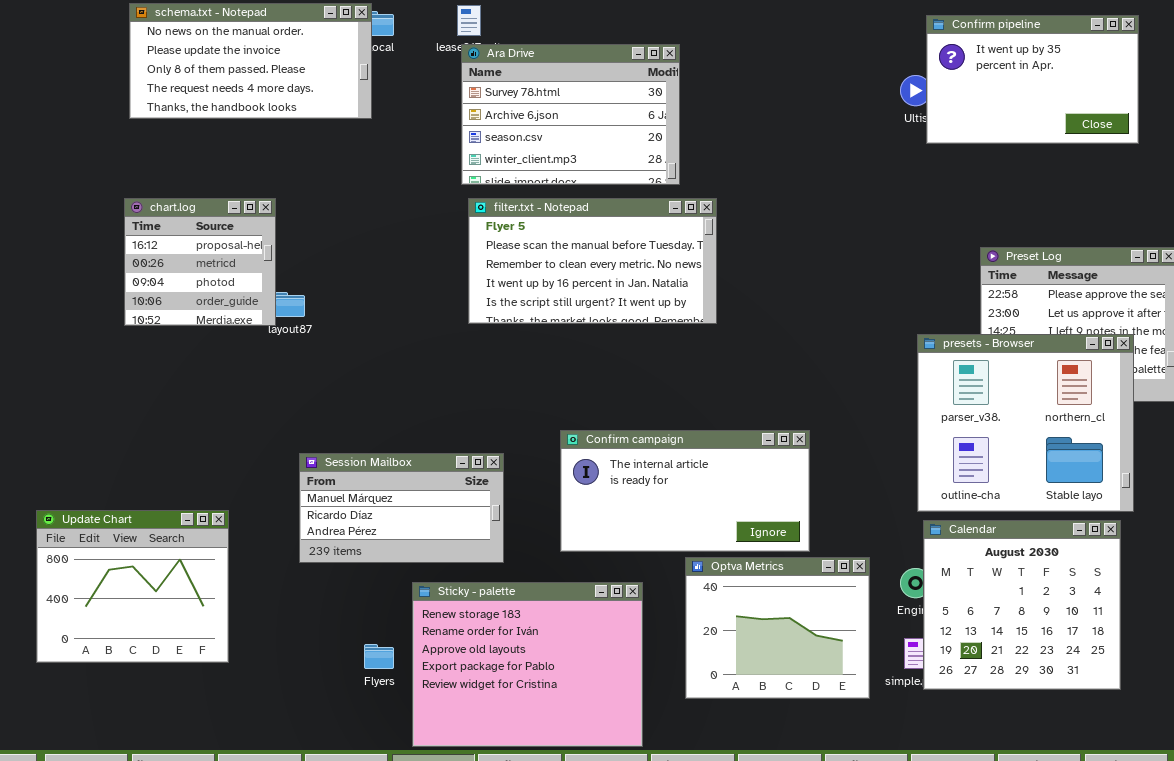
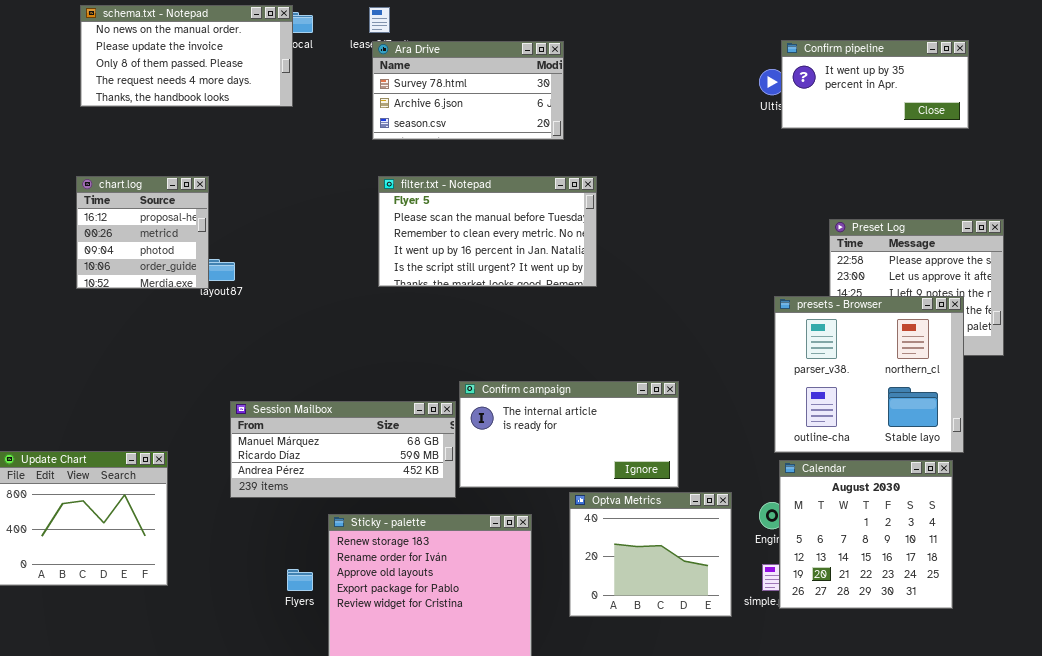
Confirm pipeline: [926,15,1139,144] -> [781,40,969,129], resized
Ara Drive: [461,44,680,185] -> [372,41,564,140], resized
Session Mailbox: [299,453,504,563] -> [230,401,456,498], resized

